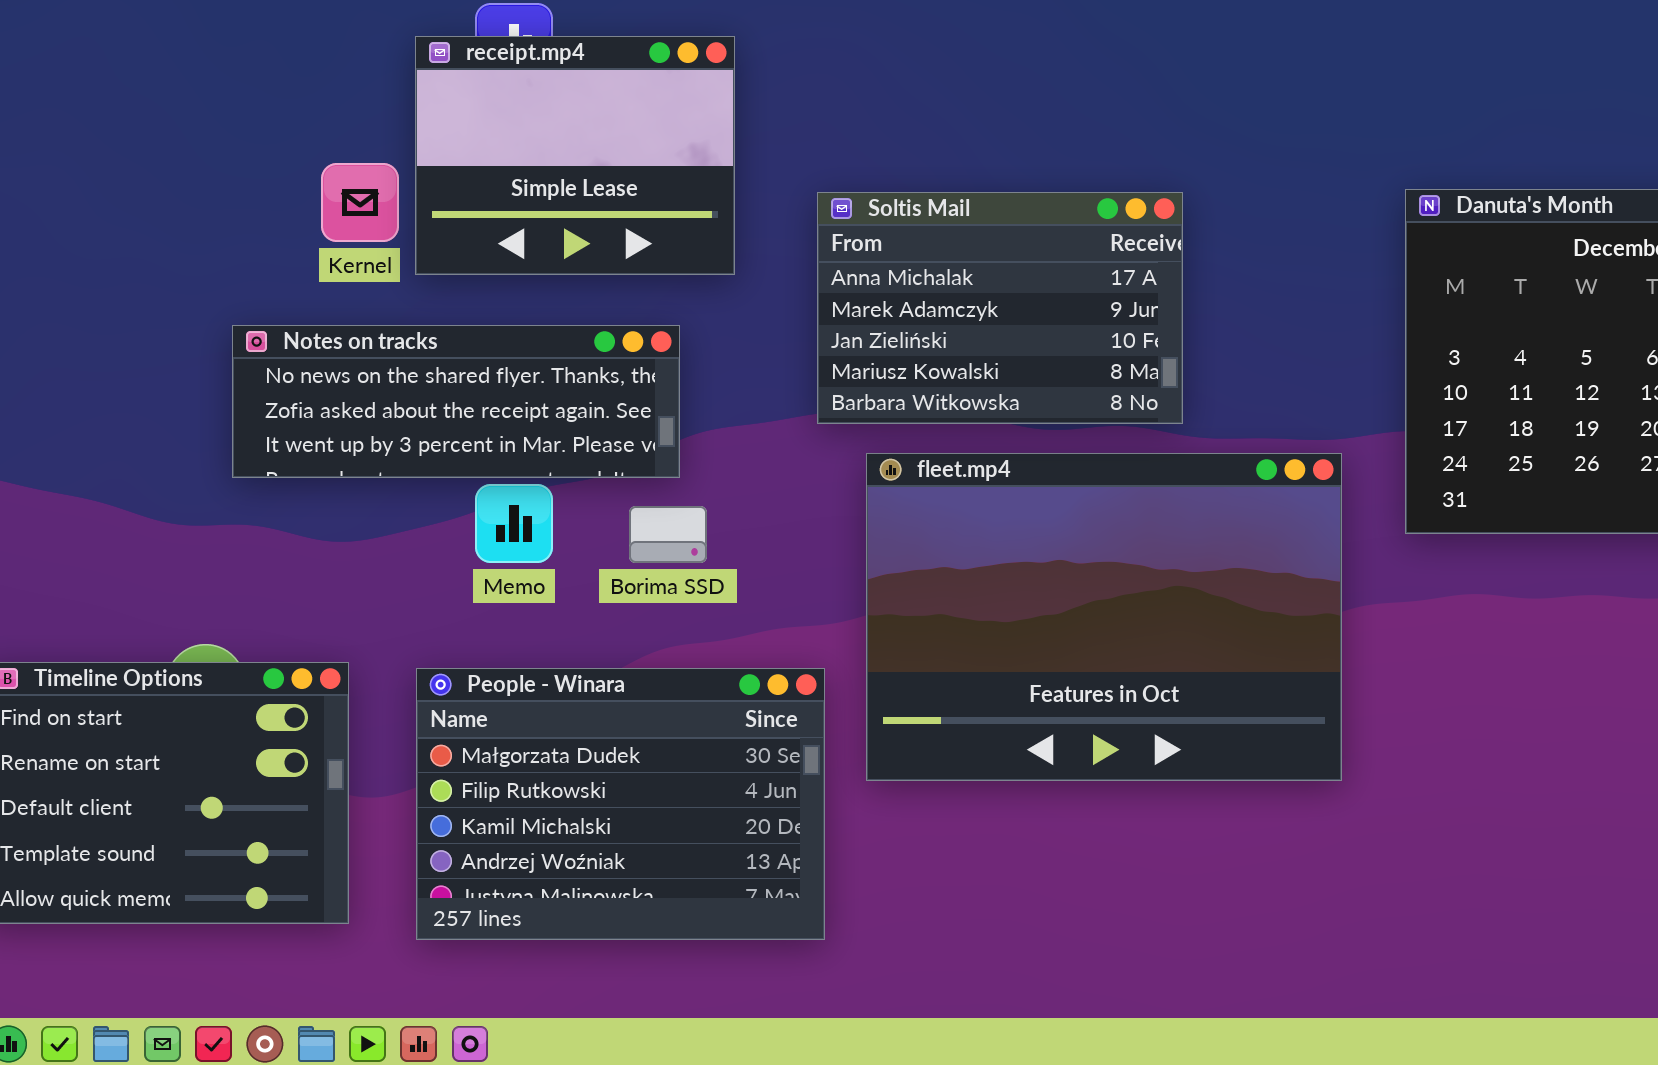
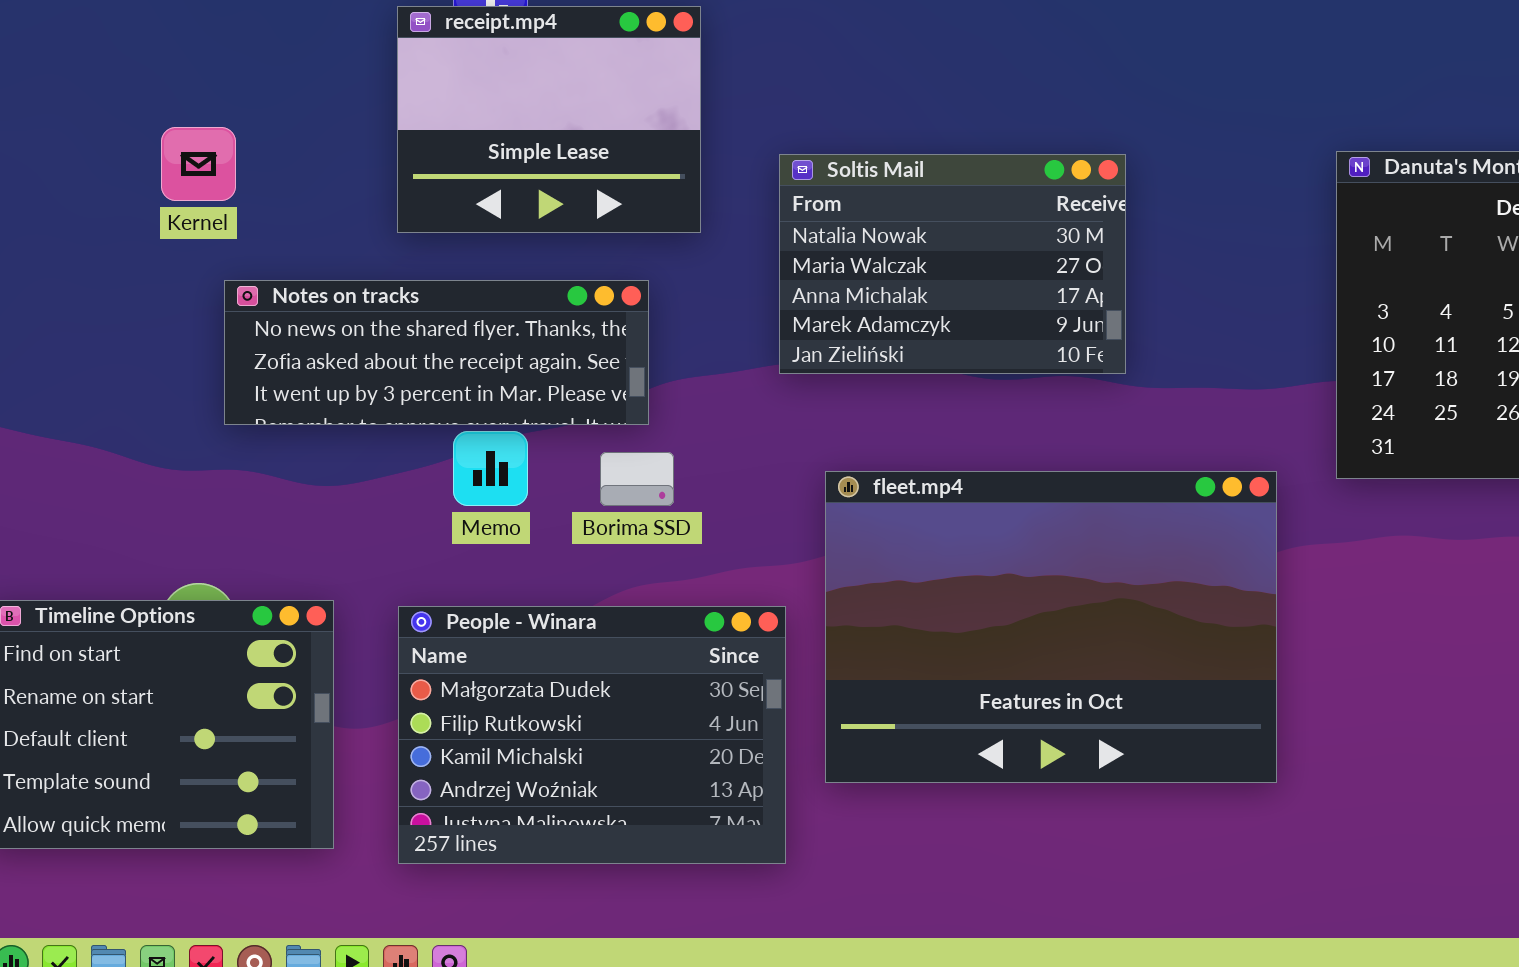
Kernel: [321,163,399,242] -> [161,127,236,201], moved
Soltis Mail: [817,192,1183,424] -> [779,154,1126,374], scrolled up 2 rows
fleet.mp4: [866,453,1342,781] -> [825,471,1277,783], moved

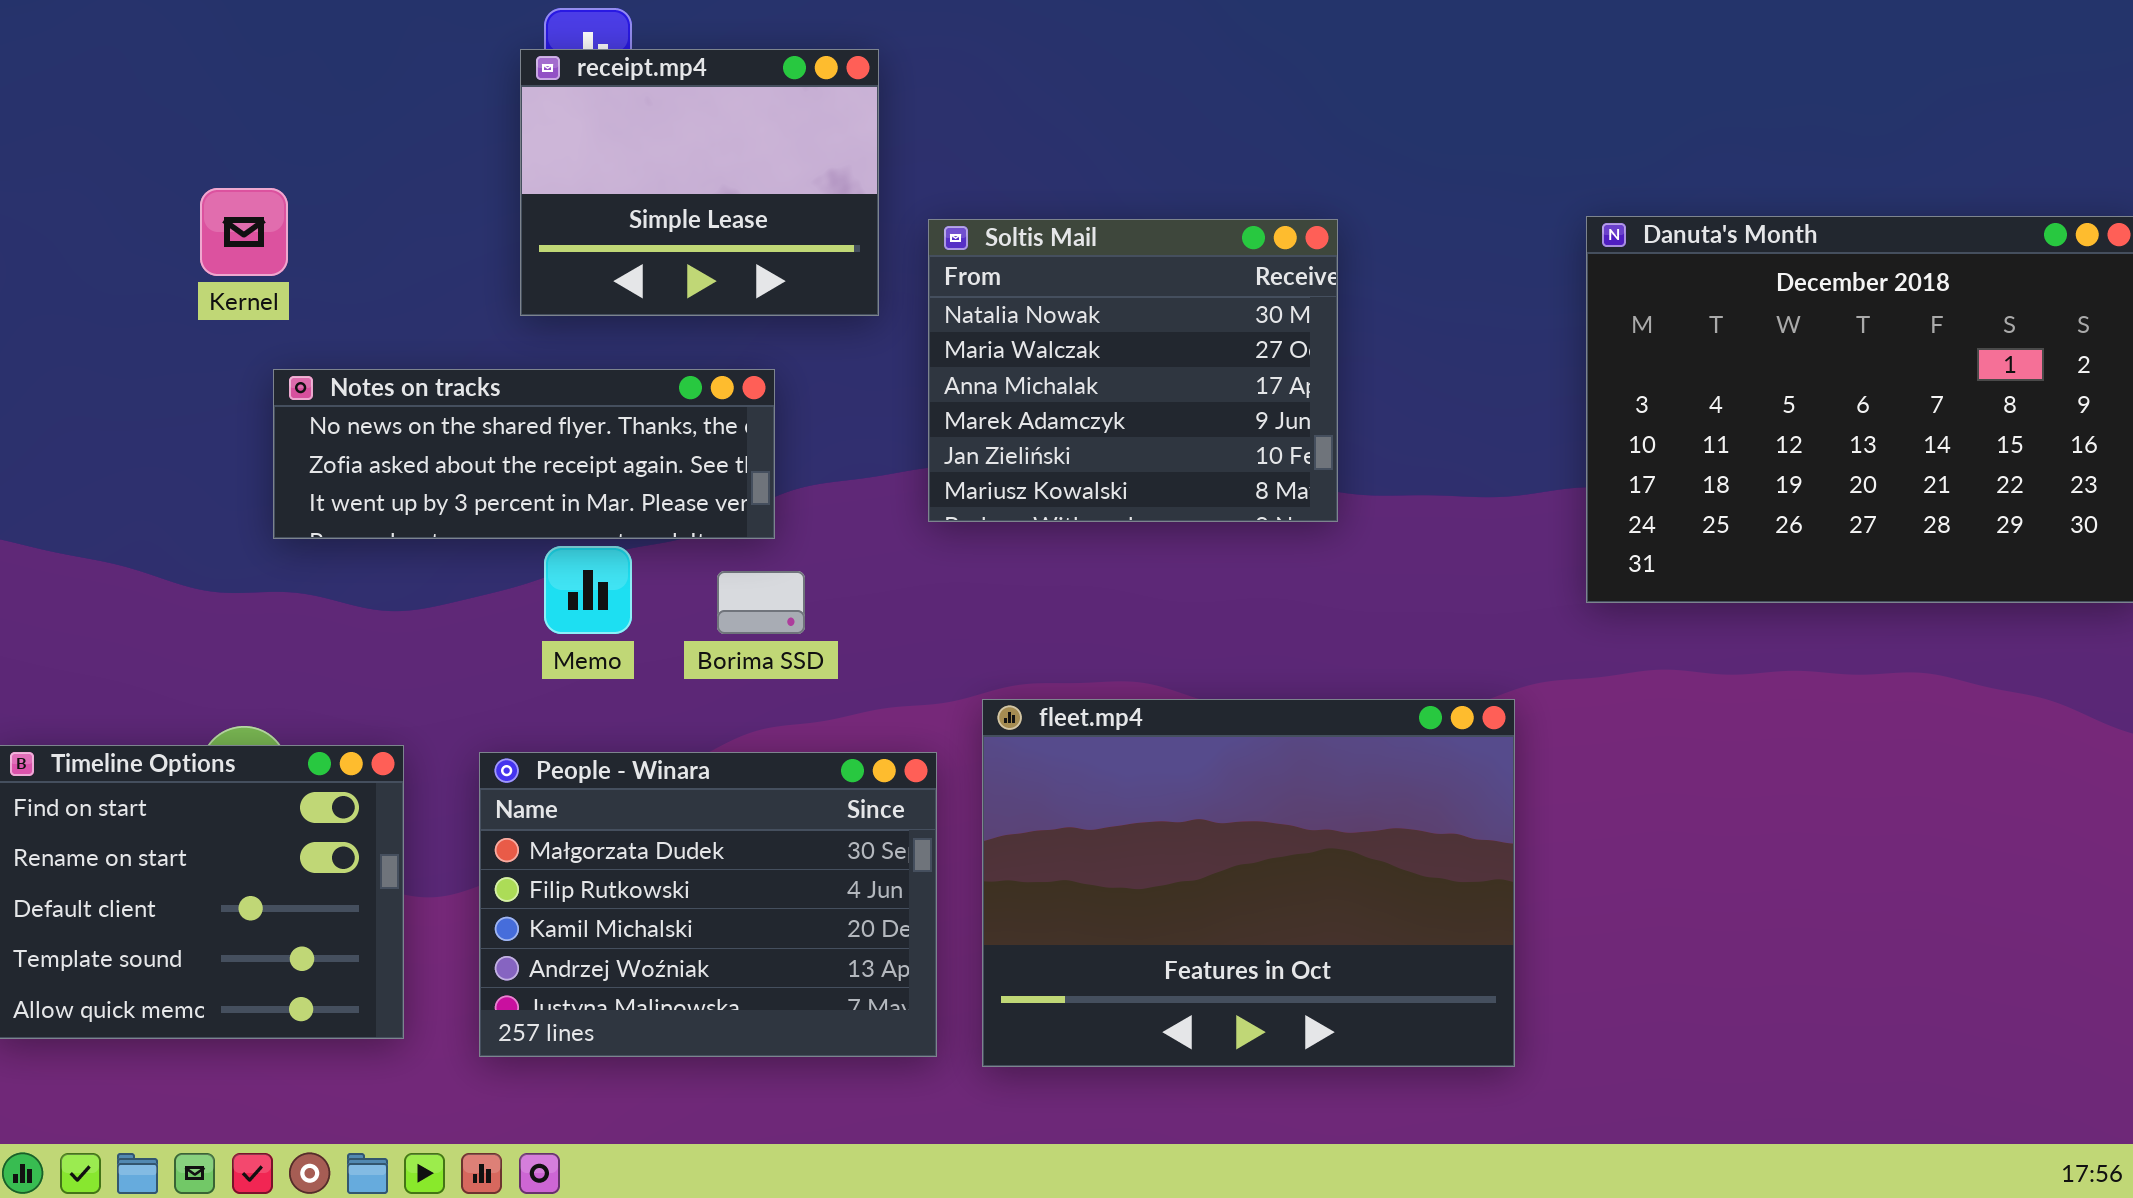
receipt.mp4: [397,6,701,233] -> [520,49,879,316], moved
Soltis Mail: [779,154,1126,374] -> [928,219,1338,522], resized
fleet.mp4: [825,471,1277,783] -> [982,699,1515,1067], moved

